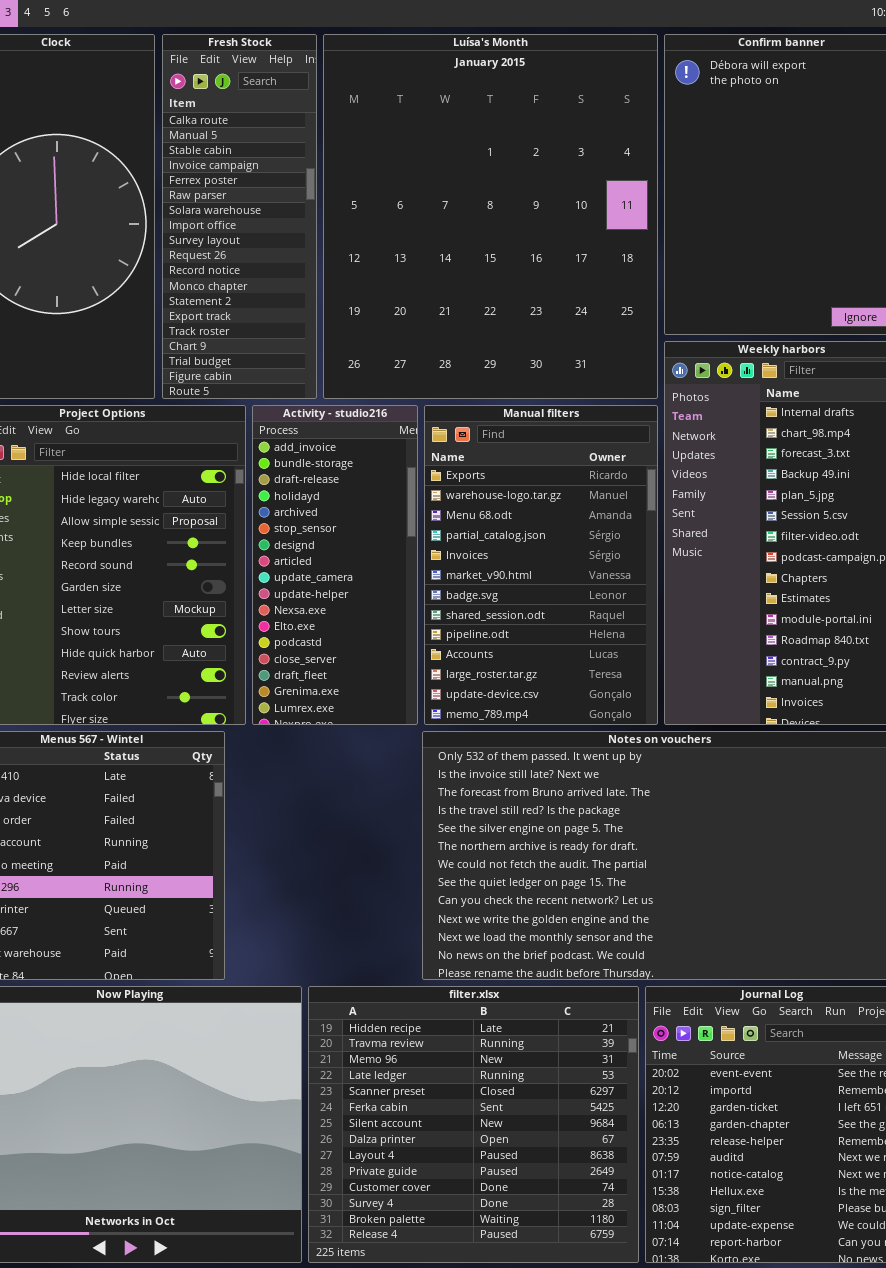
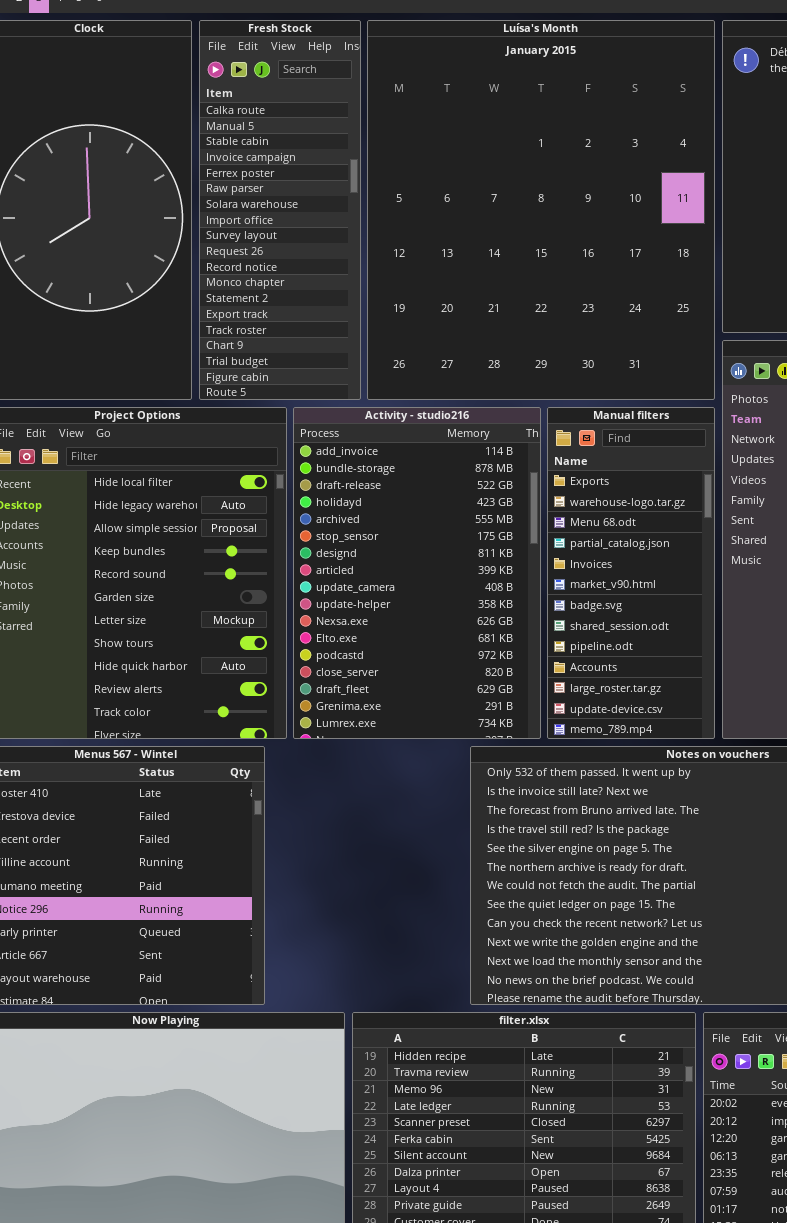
Activity - studio216: [252,405,418,725] -> [293,407,541,739], resized
Manual filters: [424,405,658,725] -> [547,407,715,739], resized

